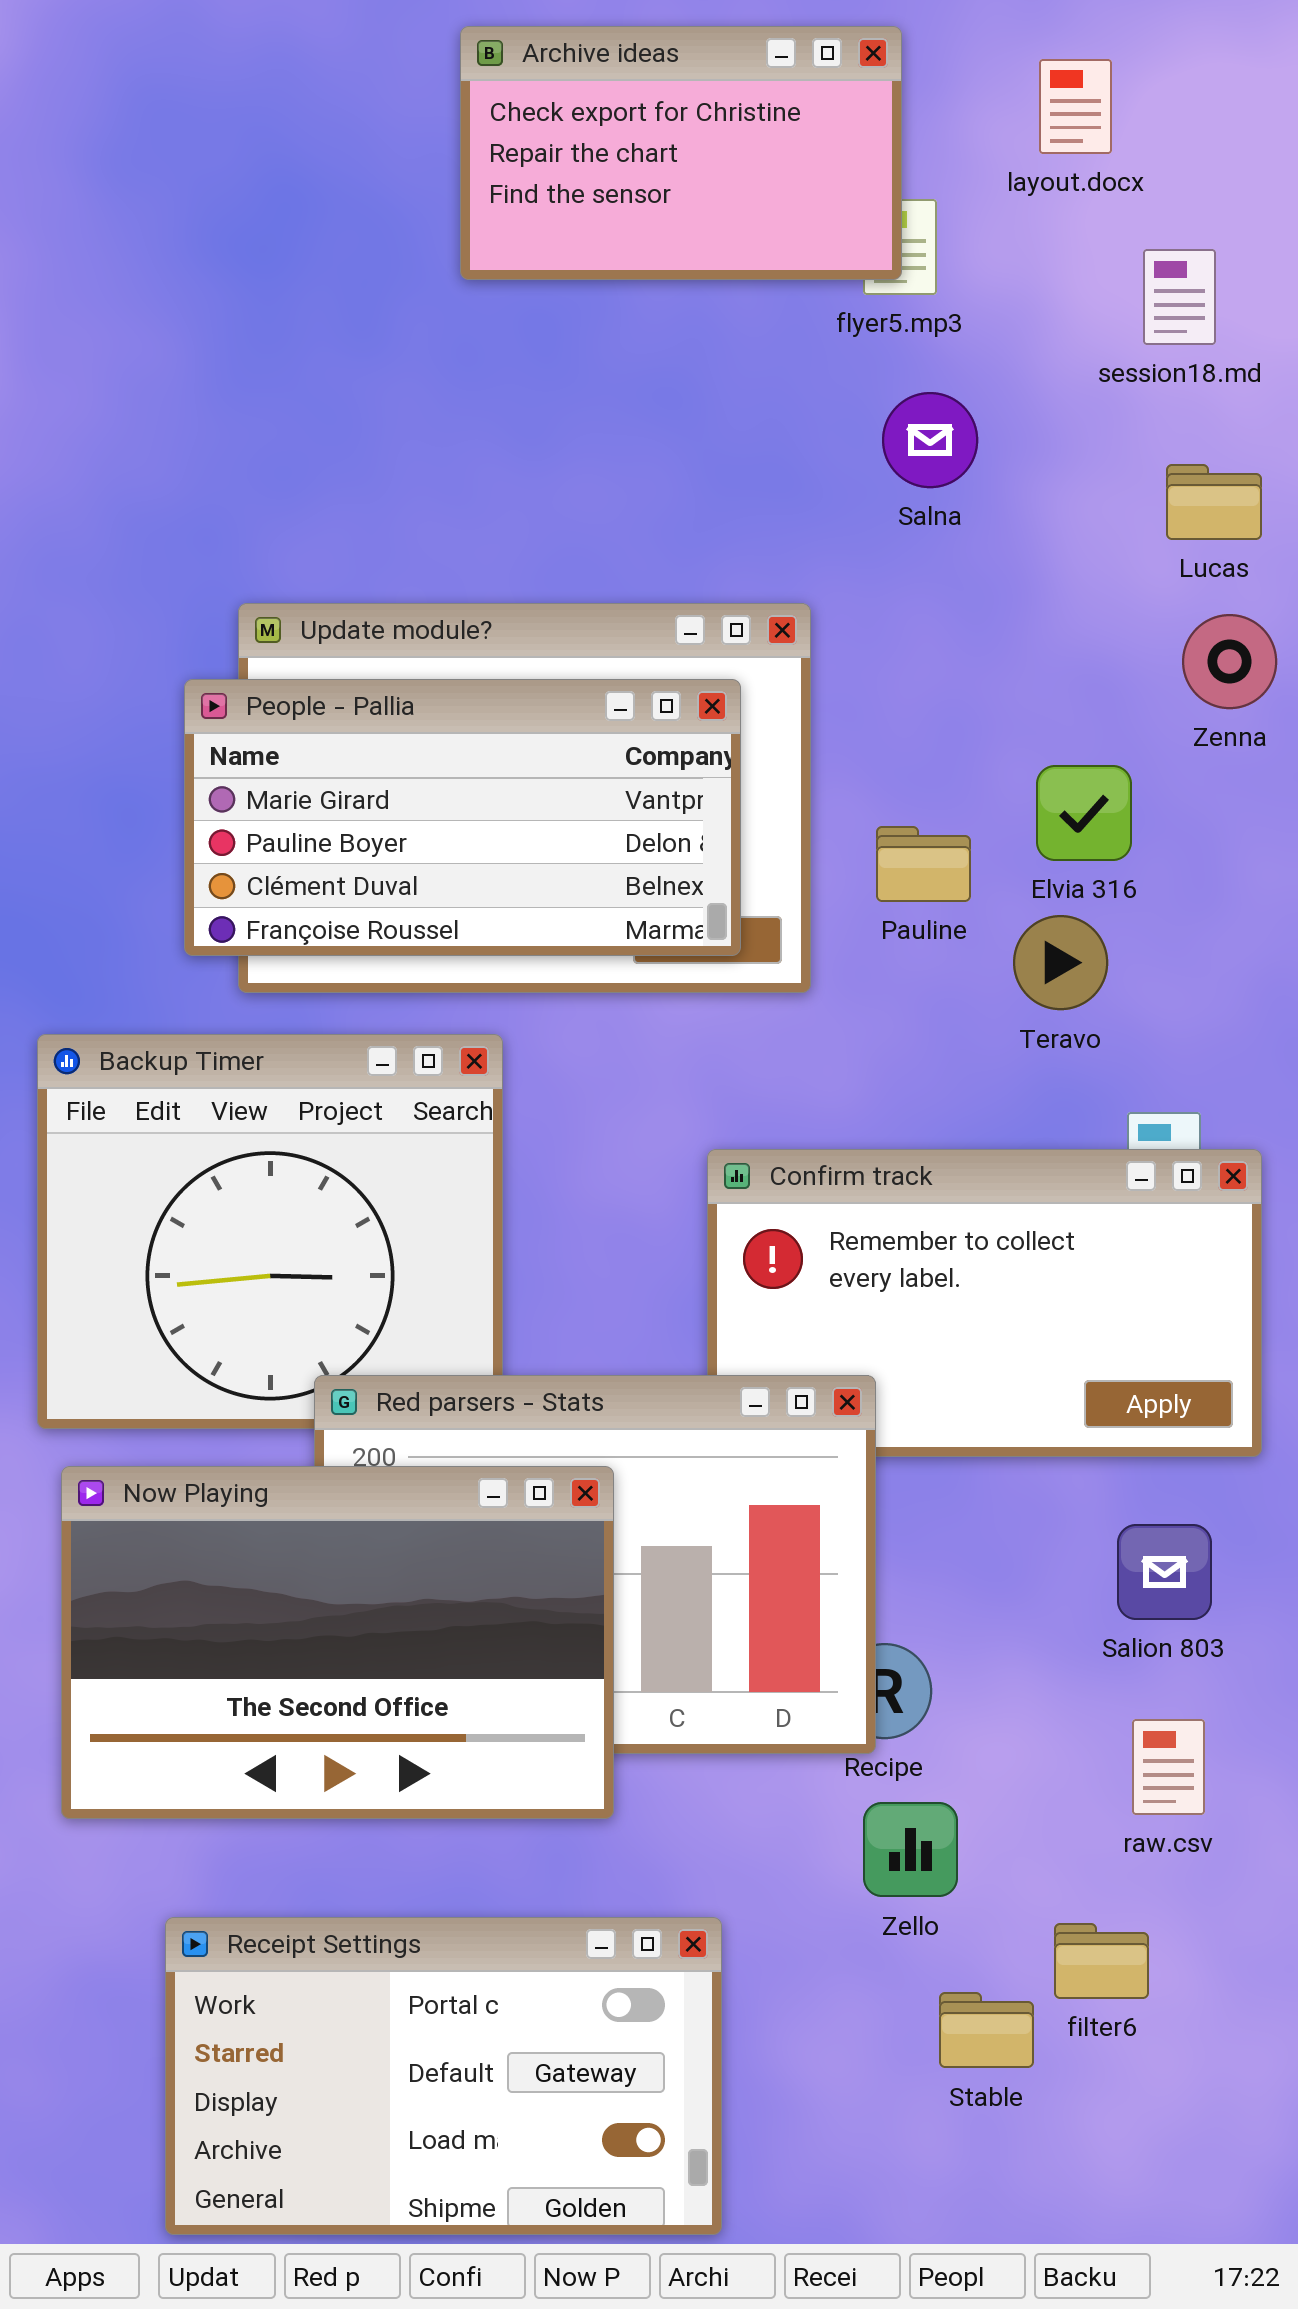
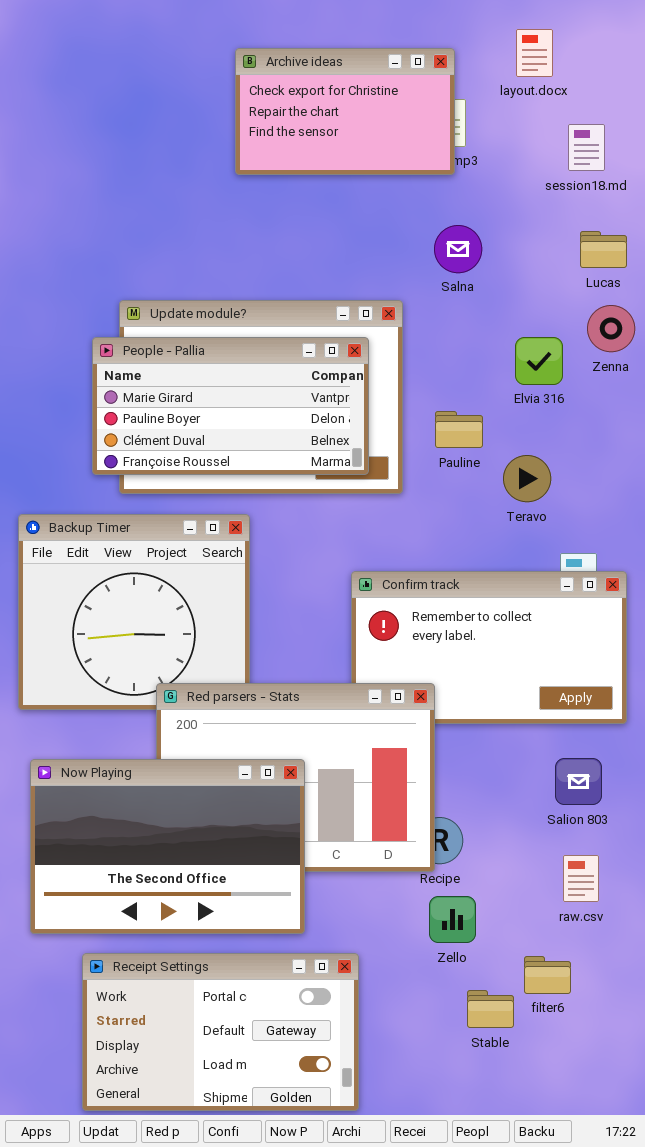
Archive ideas: [460,26,902,280] -> [235,48,455,175], moved
Salna: [882,392,978,488] -> [434,225,482,273], moved
Elvia 316: [1036,765,1132,861] -> [515,337,563,385], moved
Now Playing: [61,1466,614,1819] -> [30,759,305,934], moved

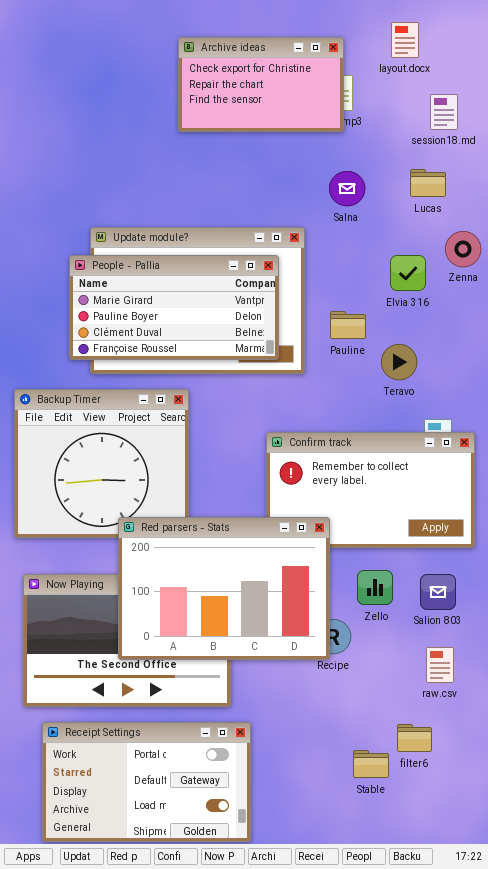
Lucas: [580,231,627,268] -> [410,169,446,197], moved
Red parsers - Stats: [156,683,435,872] -> [118,517,330,660], raised
Zello: [429,896,476,943] -> [357,570,393,605], moved
Receipt Settings: [82,953,359,1111] -> [42,722,251,842], moved

